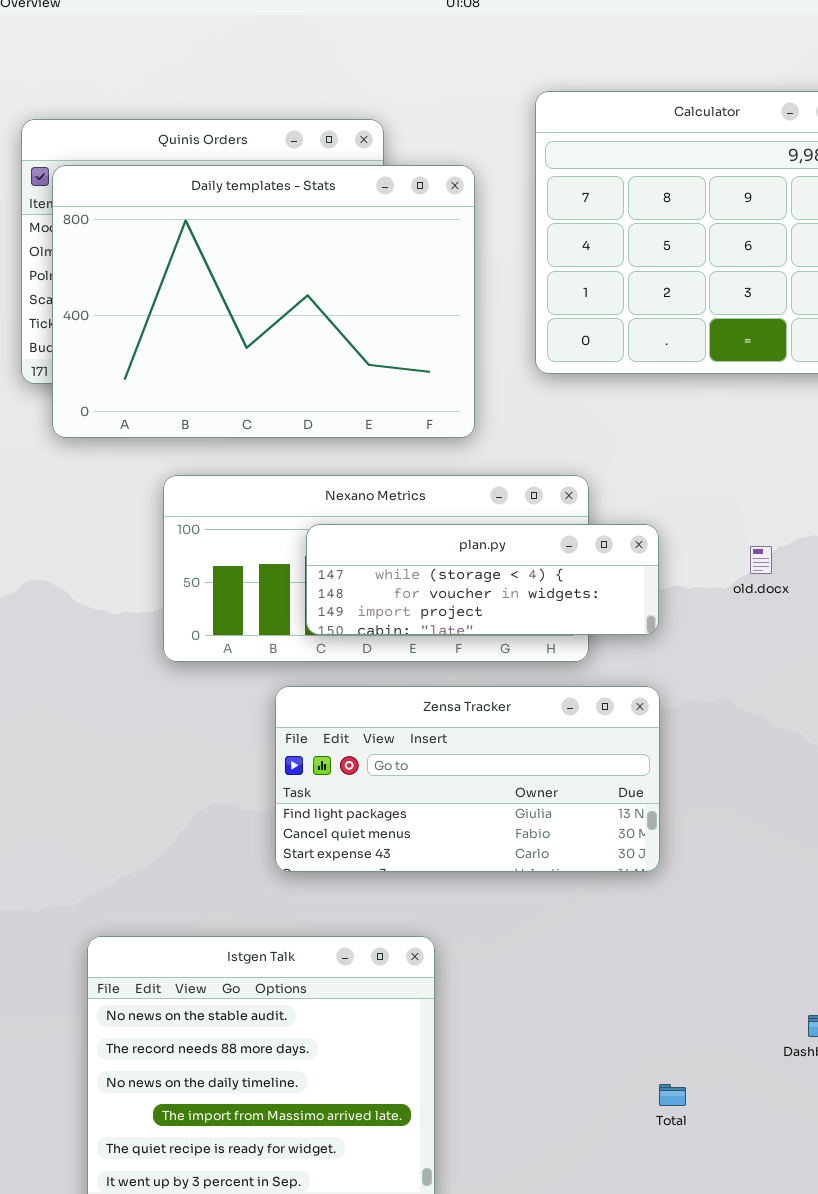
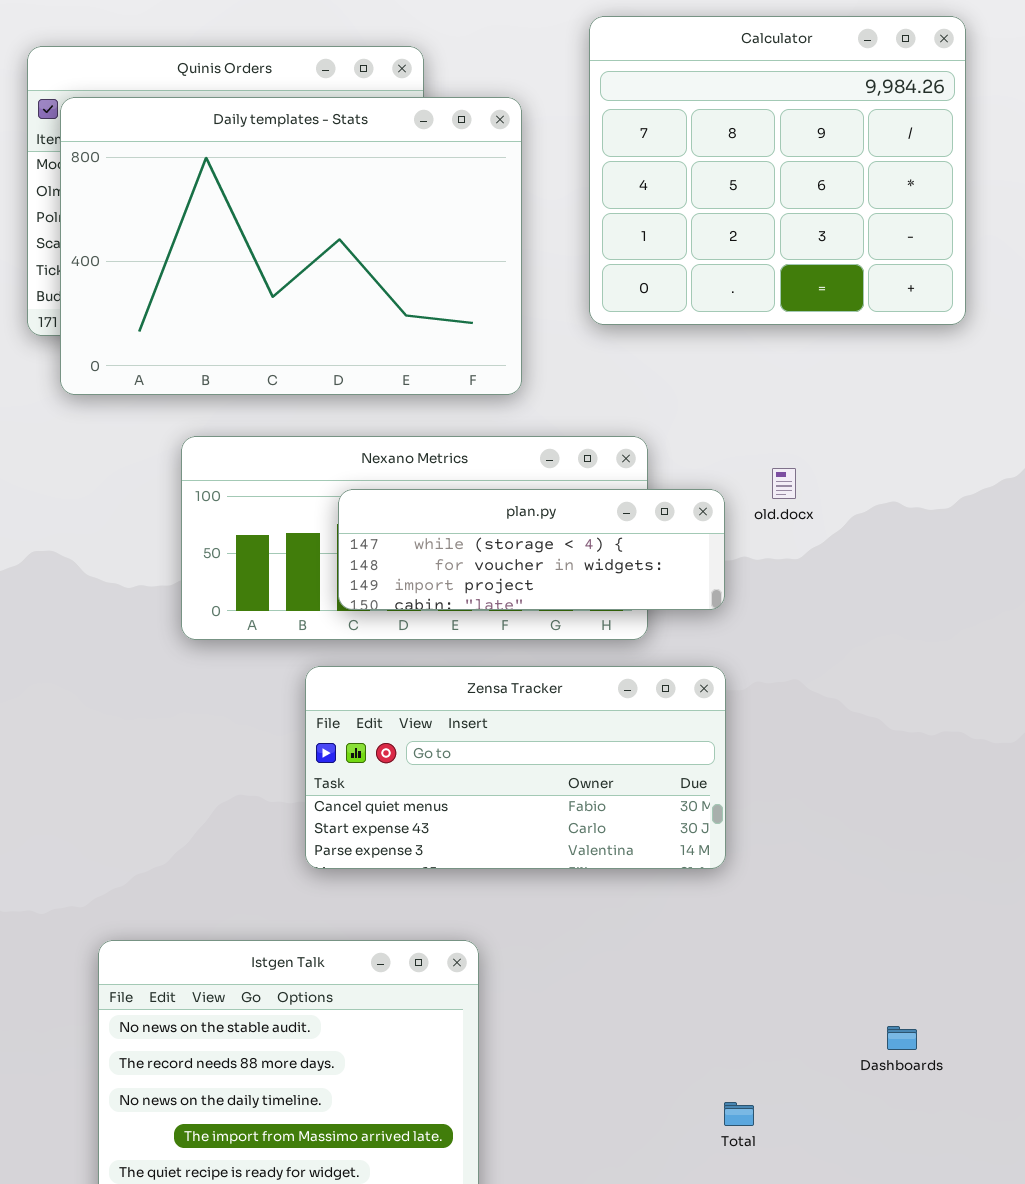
old.docx: [750,546,772,574] -> [772,468,796,499], moved
Zensa Tracker: [275,686,660,872] -> [305,666,726,869], scrolled down 1 row

